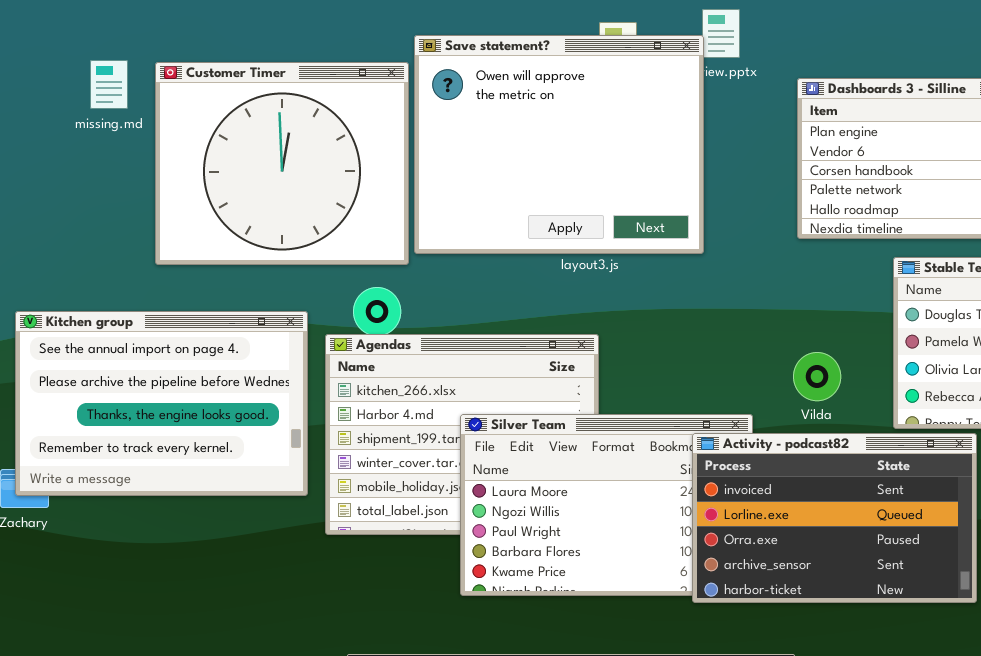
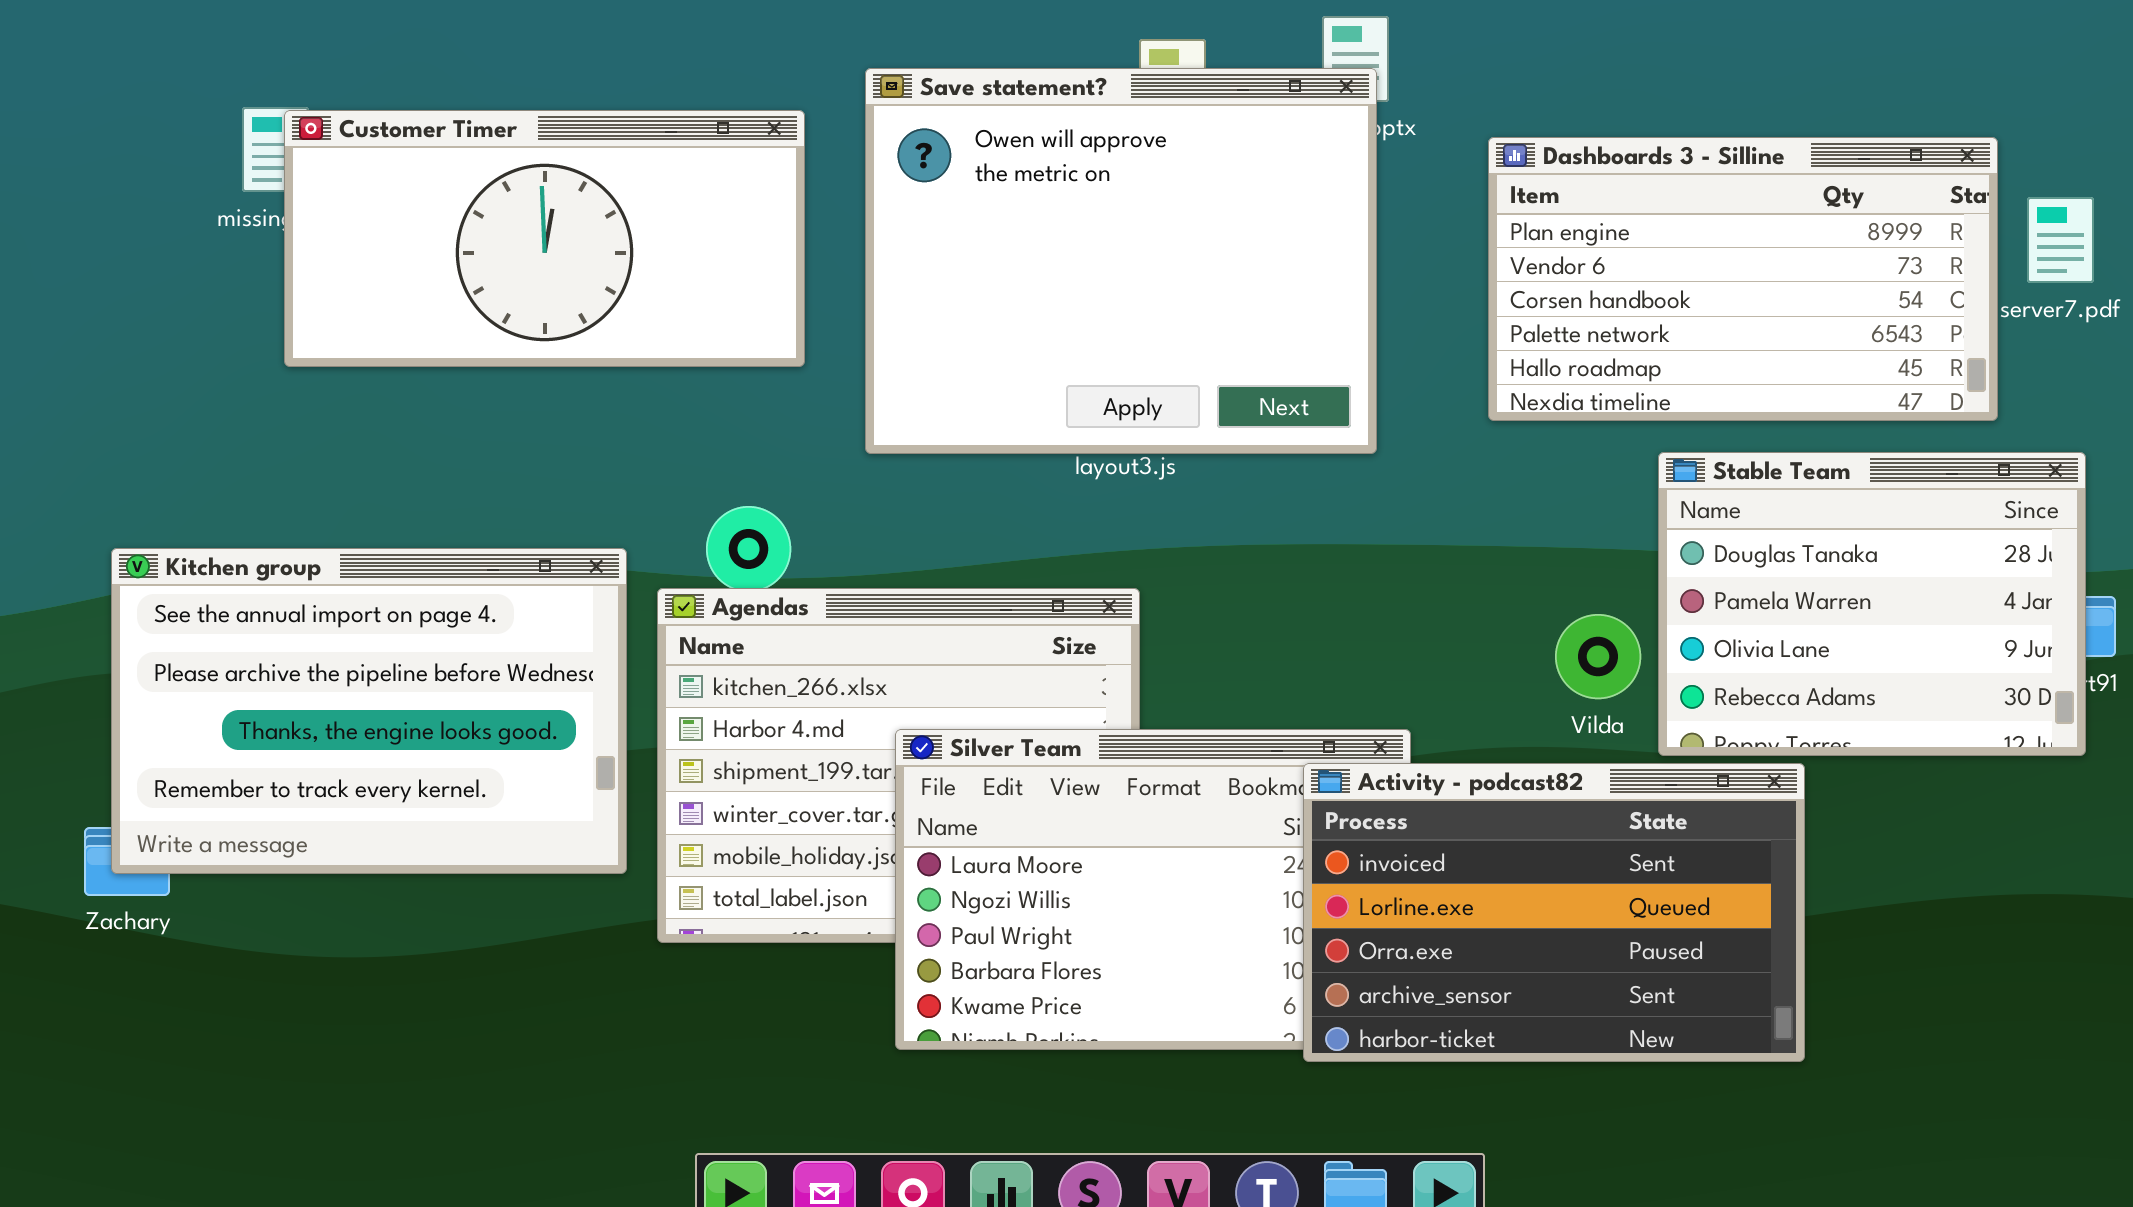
Save statement?: [414,35,704,254] -> [865,68,1377,454], moved
Customer Timer: [155,62,409,265] -> [284,110,805,367], resized
Vilda: [793,352,841,401] -> [1555,614,1641,699], moved

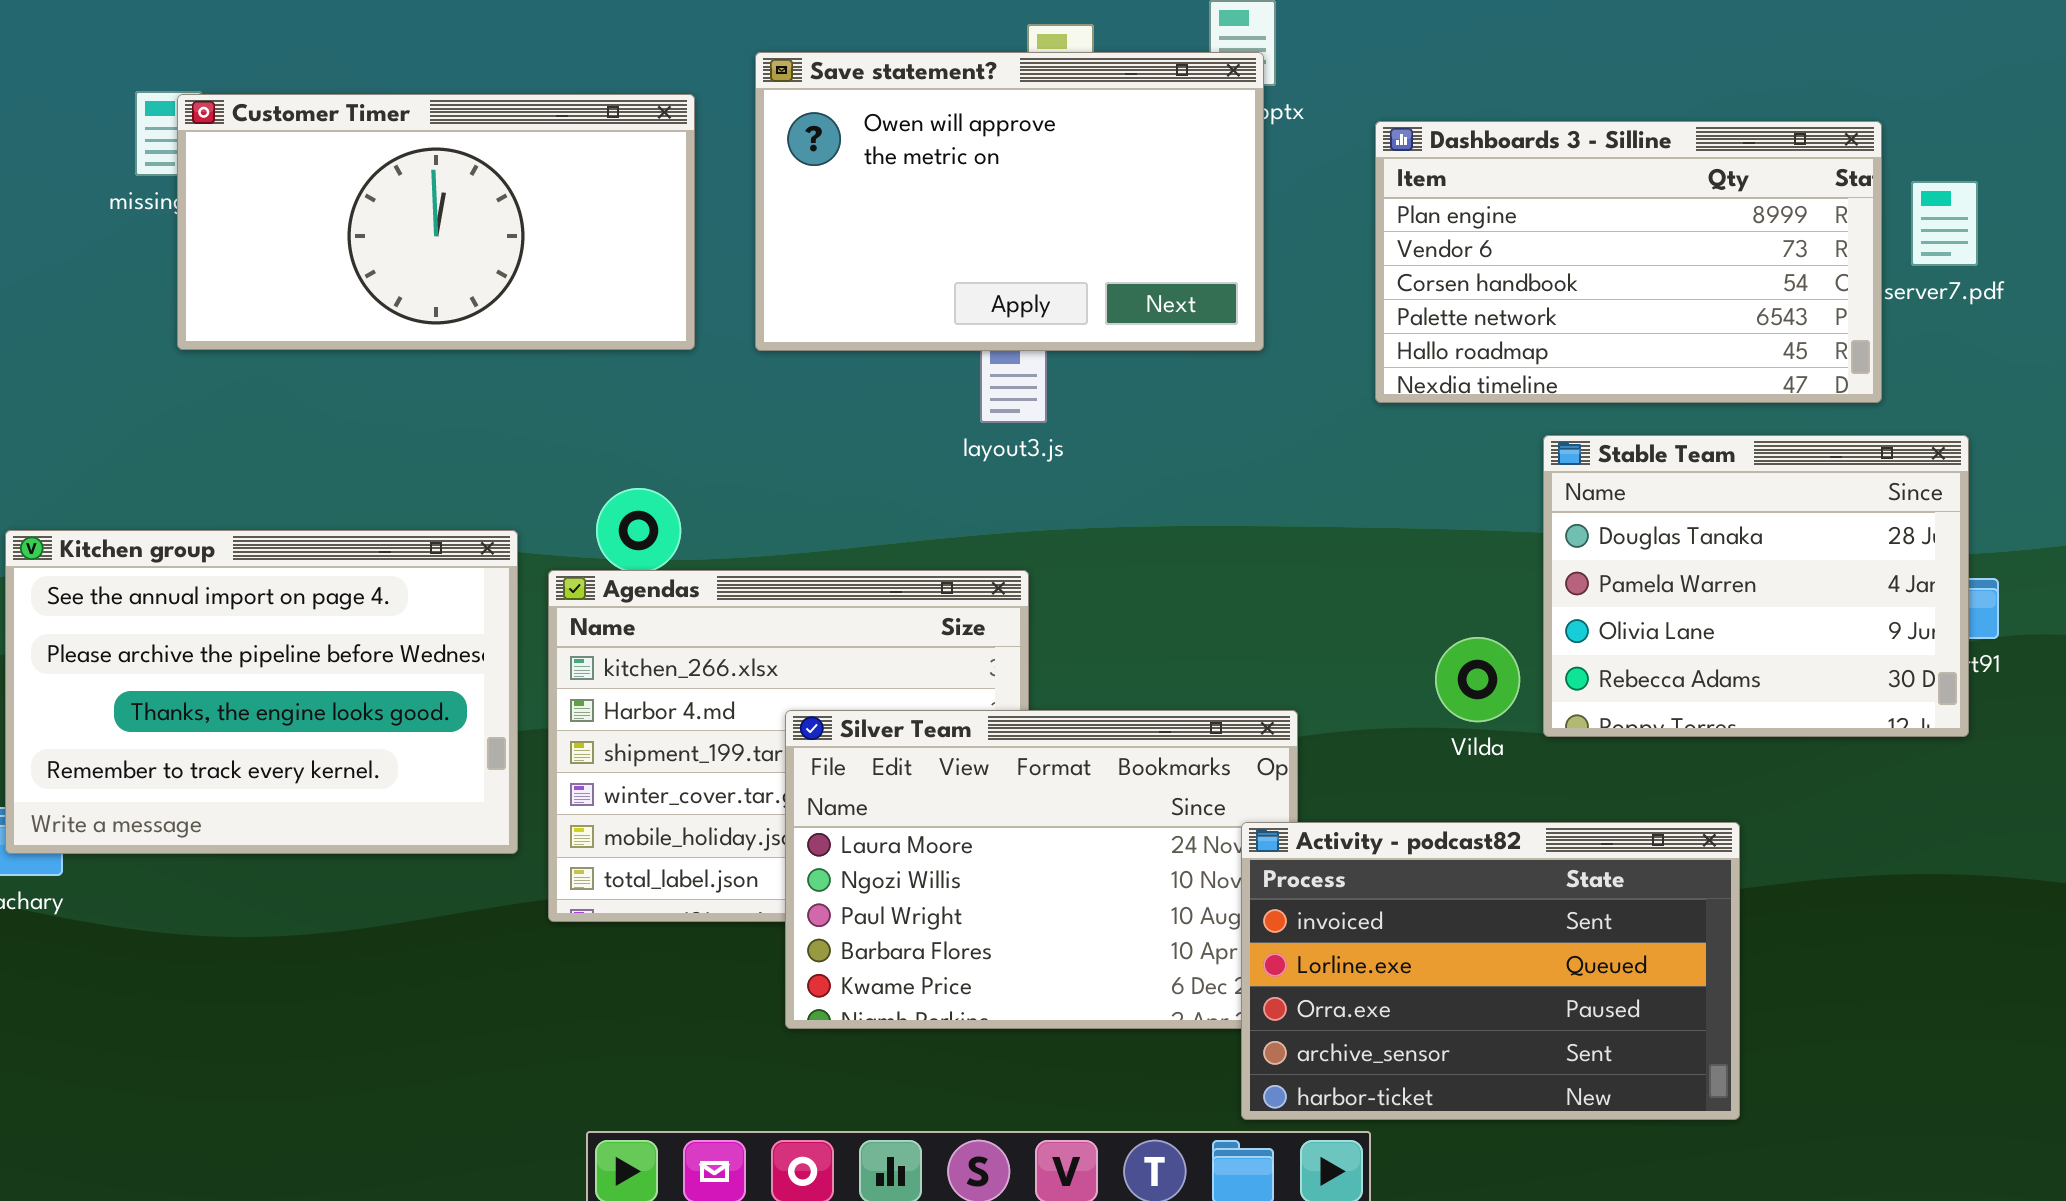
Save statement?: [865,68,1377,454] -> [755,52,1264,351], resized
Vilda: [1555,614,1641,699] -> [1435,637,1520,722], moved
Activity - podcast82: [1303,763,1805,1062] -> [1241,822,1740,1120], moved

